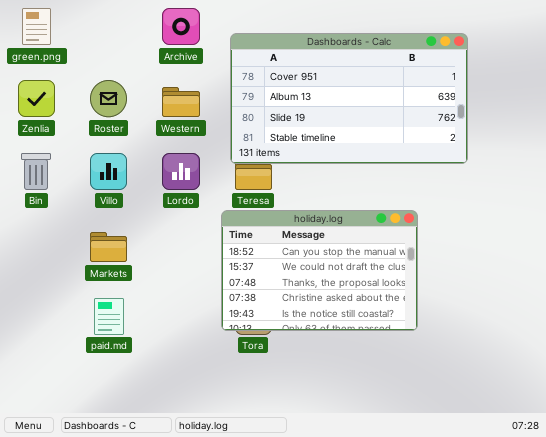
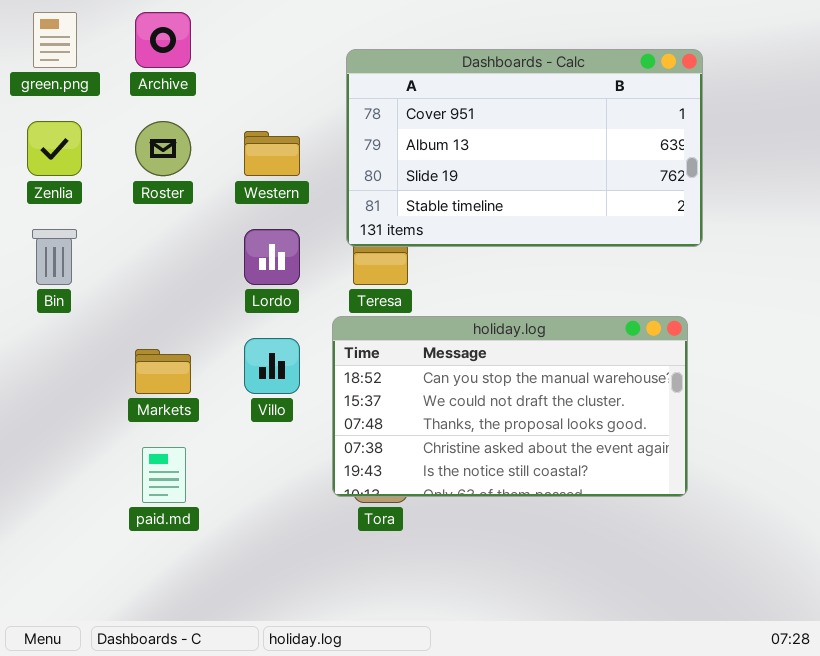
Archive: [162,8,200,45] -> [135,12,191,68], moved
Villo: [90,153,127,190] -> [244,338,300,394], moved
holiday.log: [221,210,418,331] -> [332,316,688,497], resized

